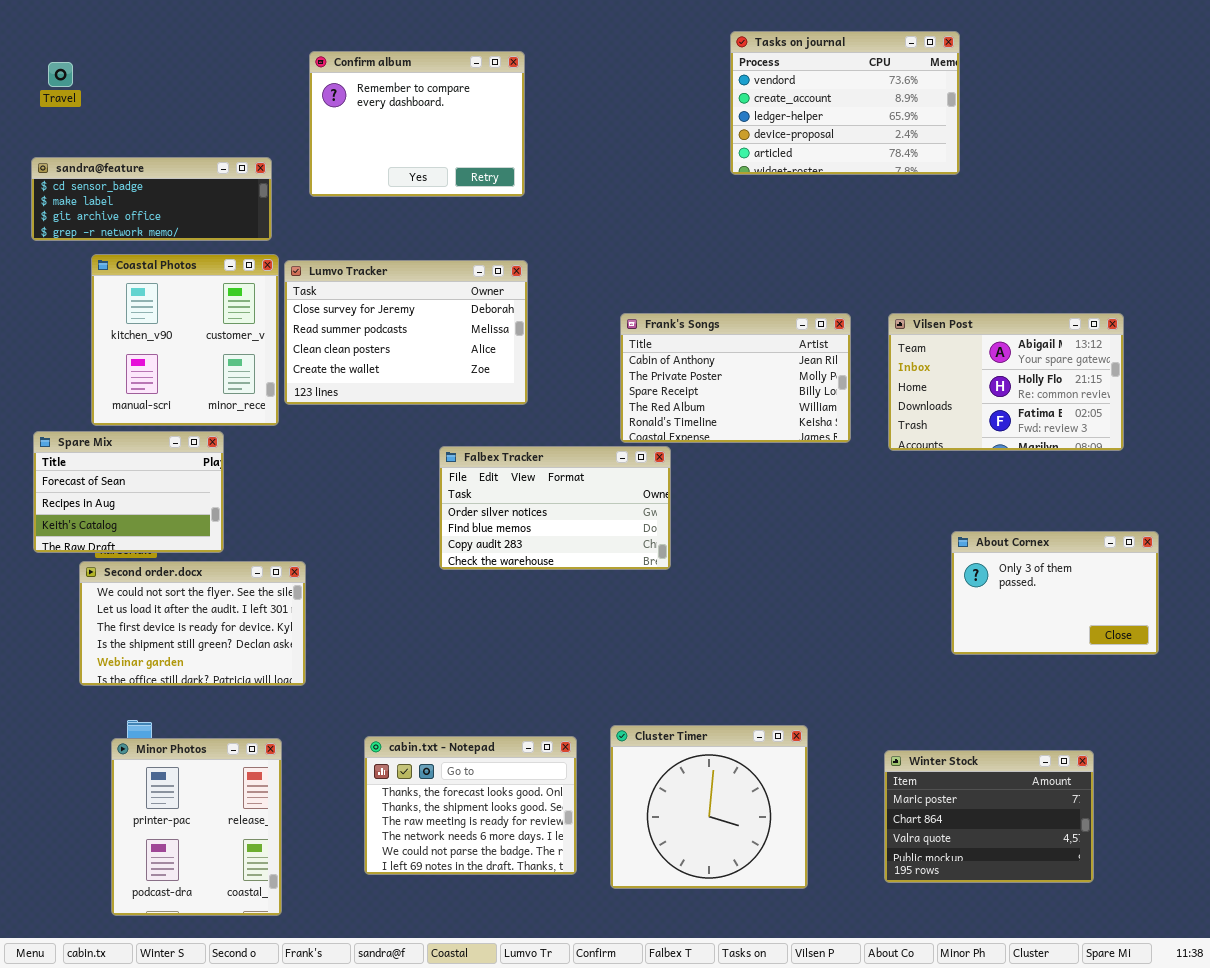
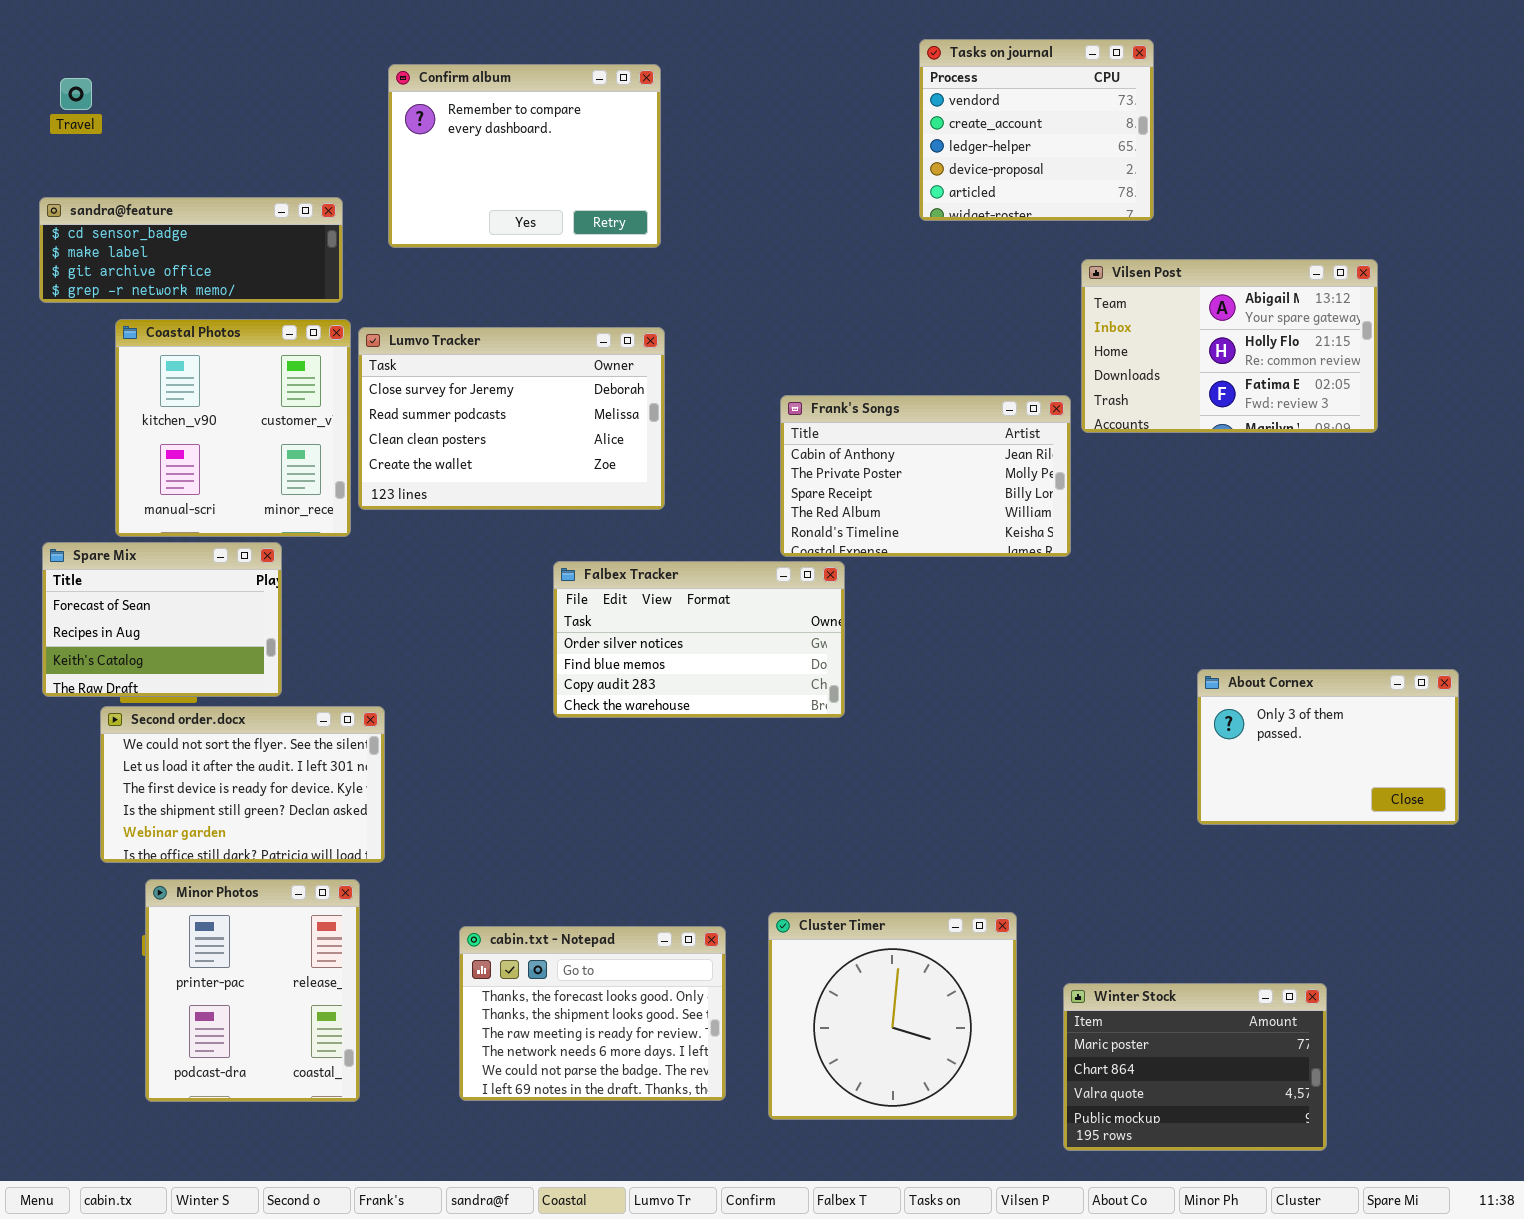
Tasks on journal: [730,31,960,175] -> [919,39,1154,221], resized
Vilsen Post: [888,313,1124,451] -> [1081,259,1378,433], moved
Minor Photos: [111,738,282,916] -> [145,879,360,1102], moved
Winter Stock: [884,750,1094,883] -> [1063,983,1327,1151], moved

